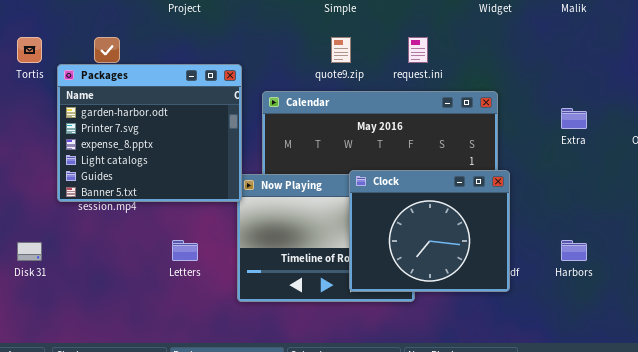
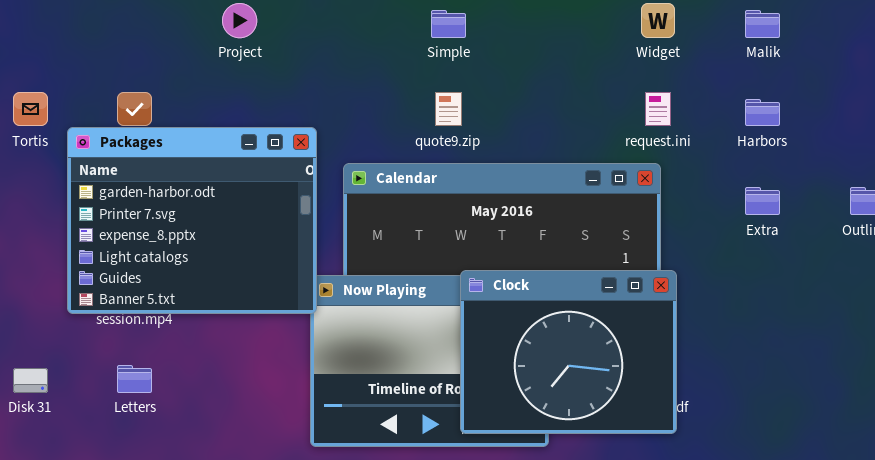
request.ini: [408,37,428,63] -> [645,92,671,126], moved
Letters: [172,240,198,261] -> [117,365,152,393], moved
Harbors: [561,240,587,261] -> [745,99,780,126], moved

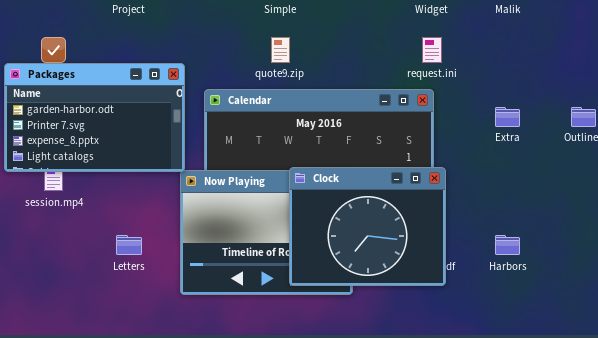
Harbors: [745,99,780,126] -> [495,235,520,255], moved
Packages: [67,127,317,314] -> [4,63,185,172], resized
Letters: [117,365,152,393] -> [116,235,142,255], moved

